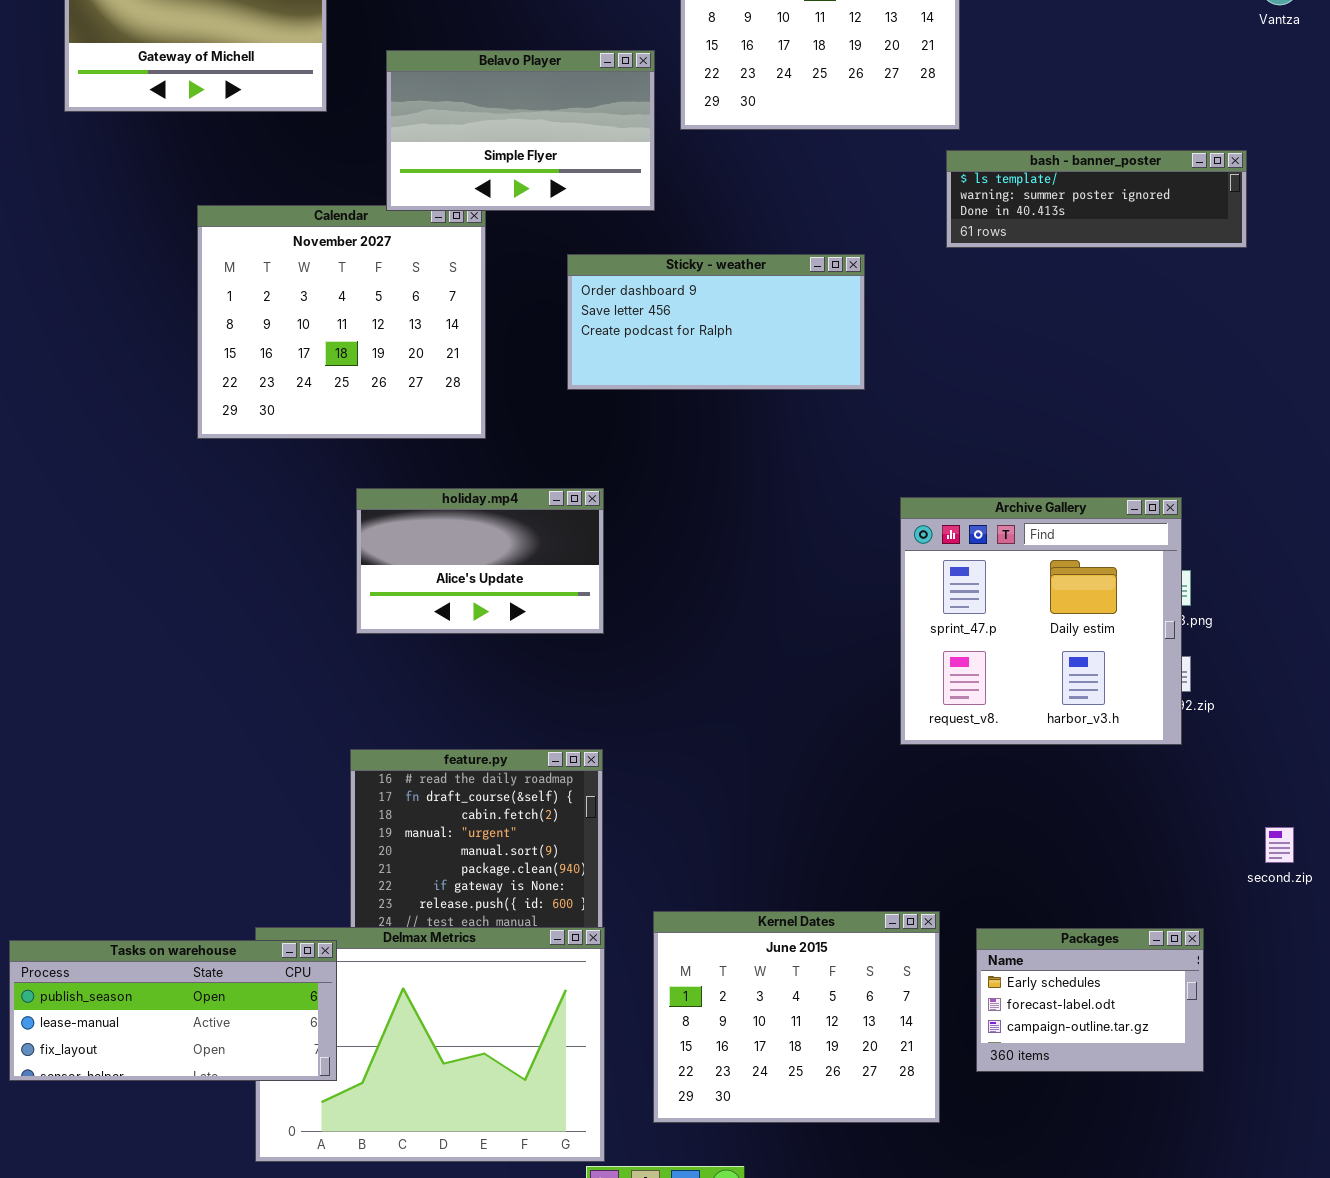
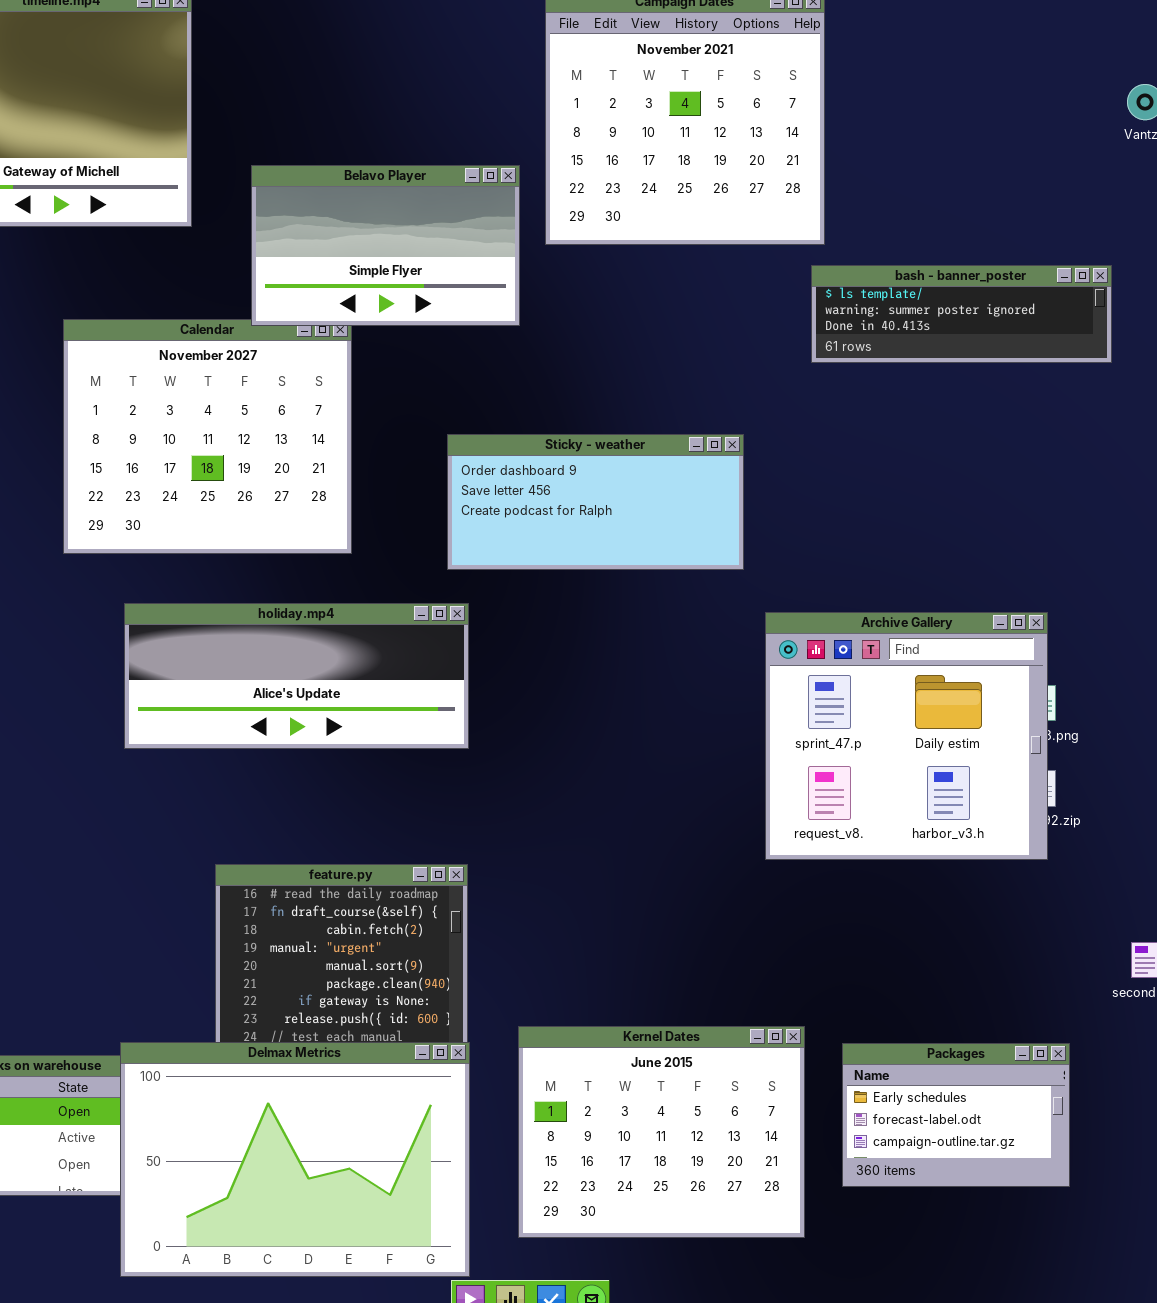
Sticky - weather: [567,254,865,390] -> [447,434,744,570], moved
holiday.mp4: [356,488,604,634] -> [124,603,469,749], resized
Delmax Metrics: [255,927,605,1162] -> [120,1042,470,1277], raised

